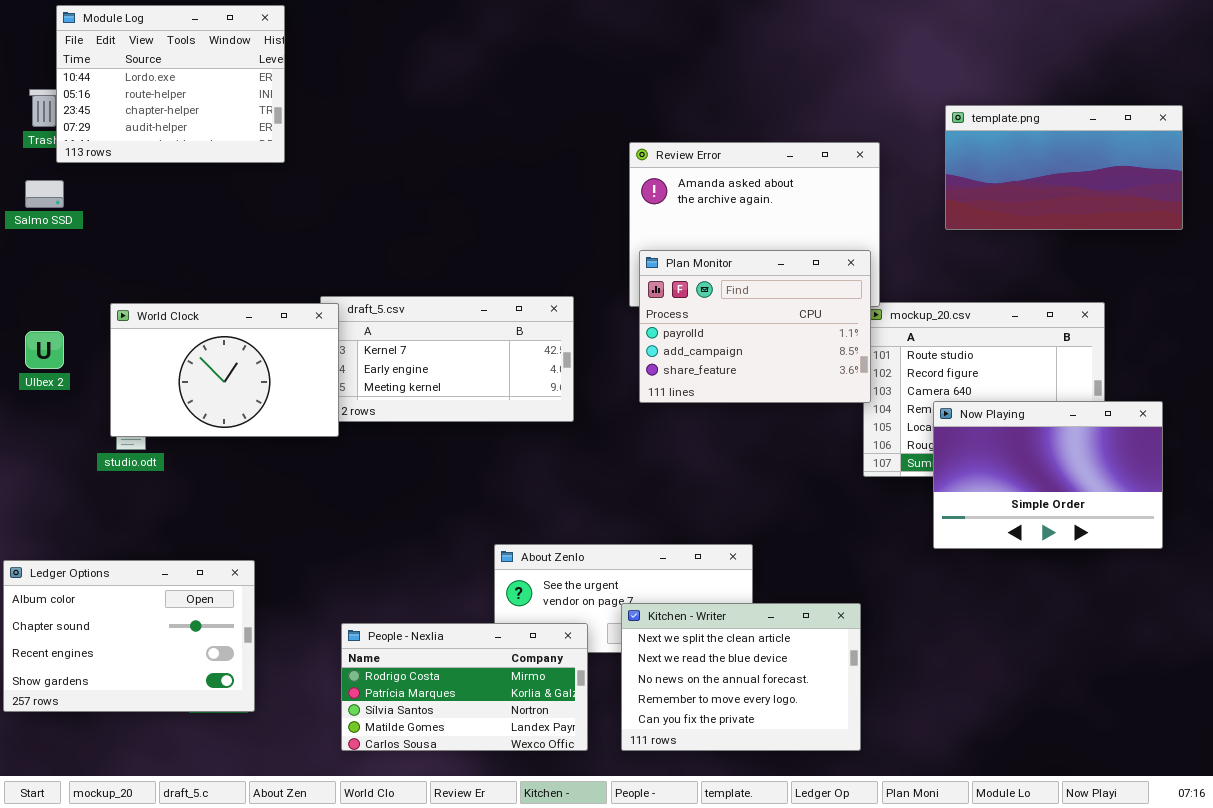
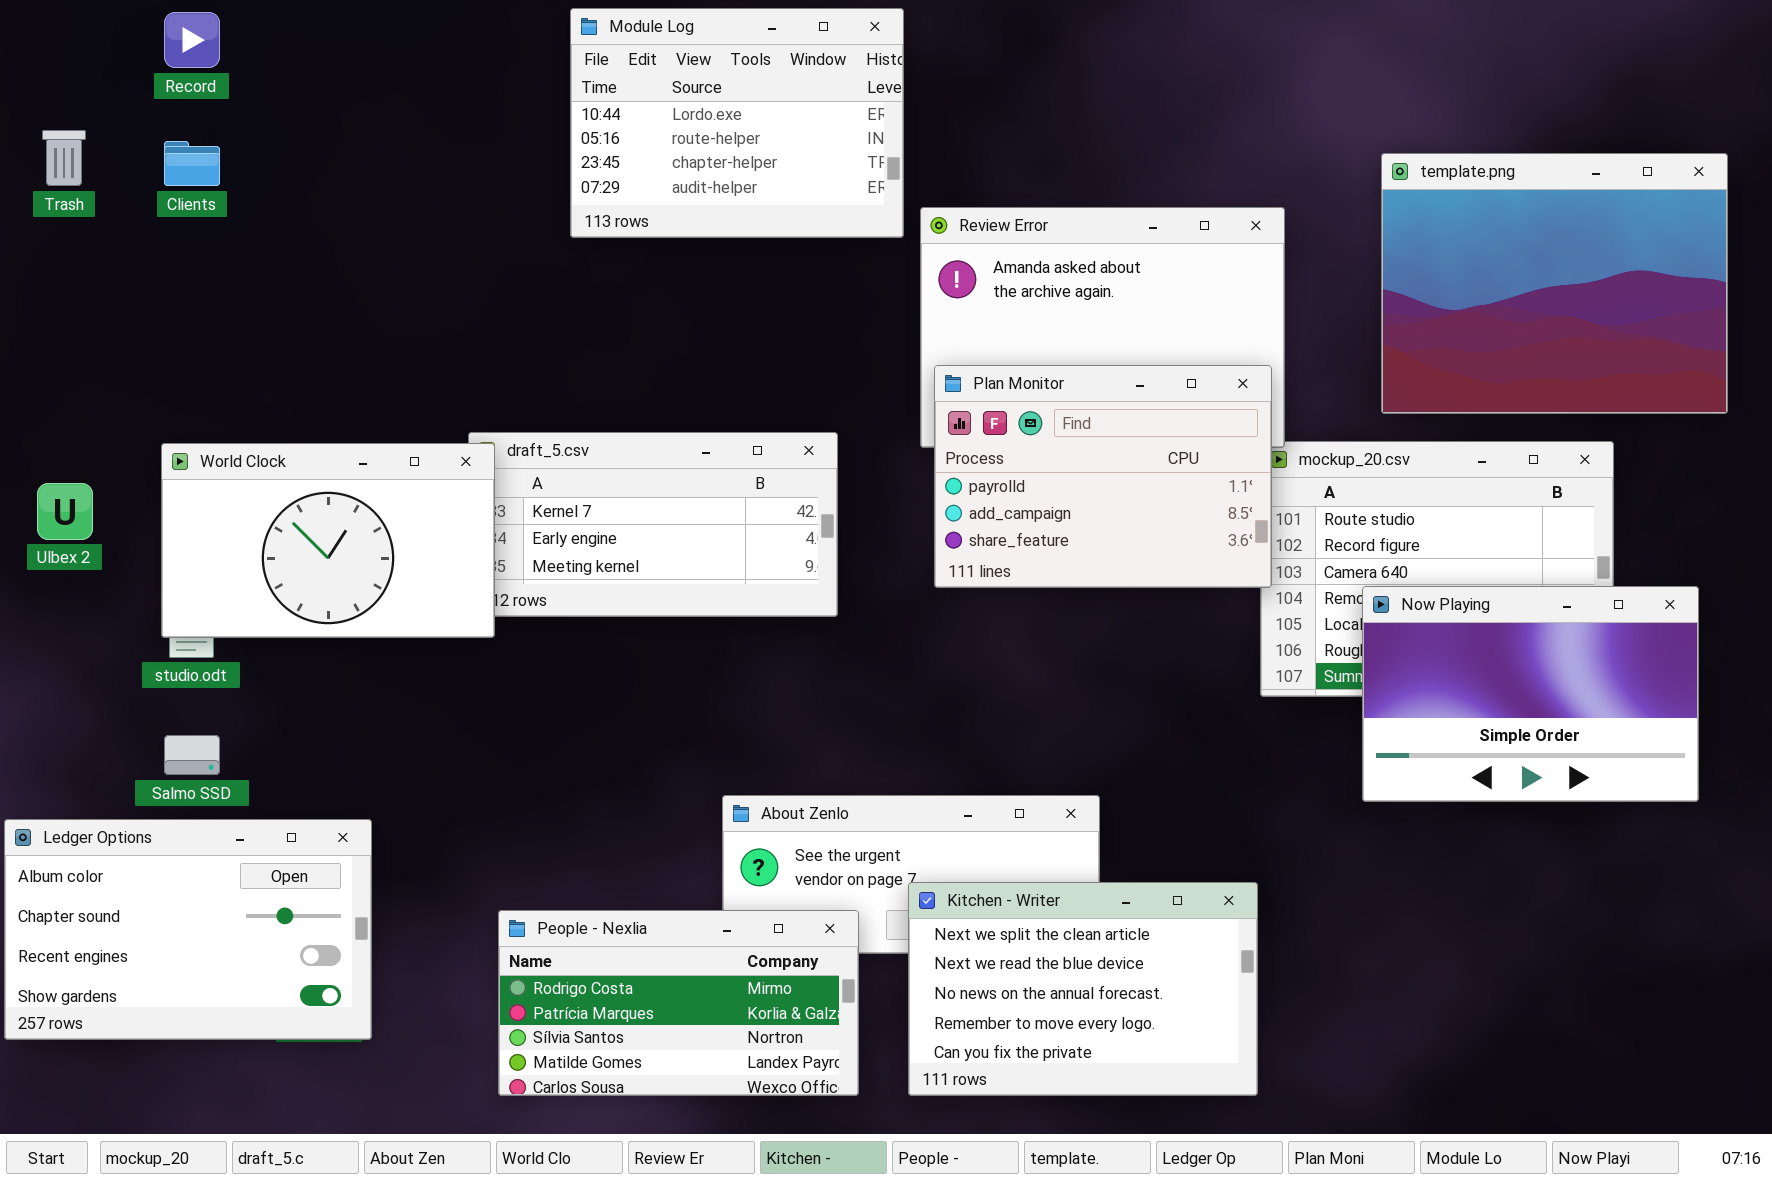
Module Log: [56,5,285,163] -> [570,8,904,238], moved
template.png: [945,105,1183,230] -> [1381,153,1728,414], resized
Salmo SSD: [25,180,64,208] -> [164,735,220,775], moved

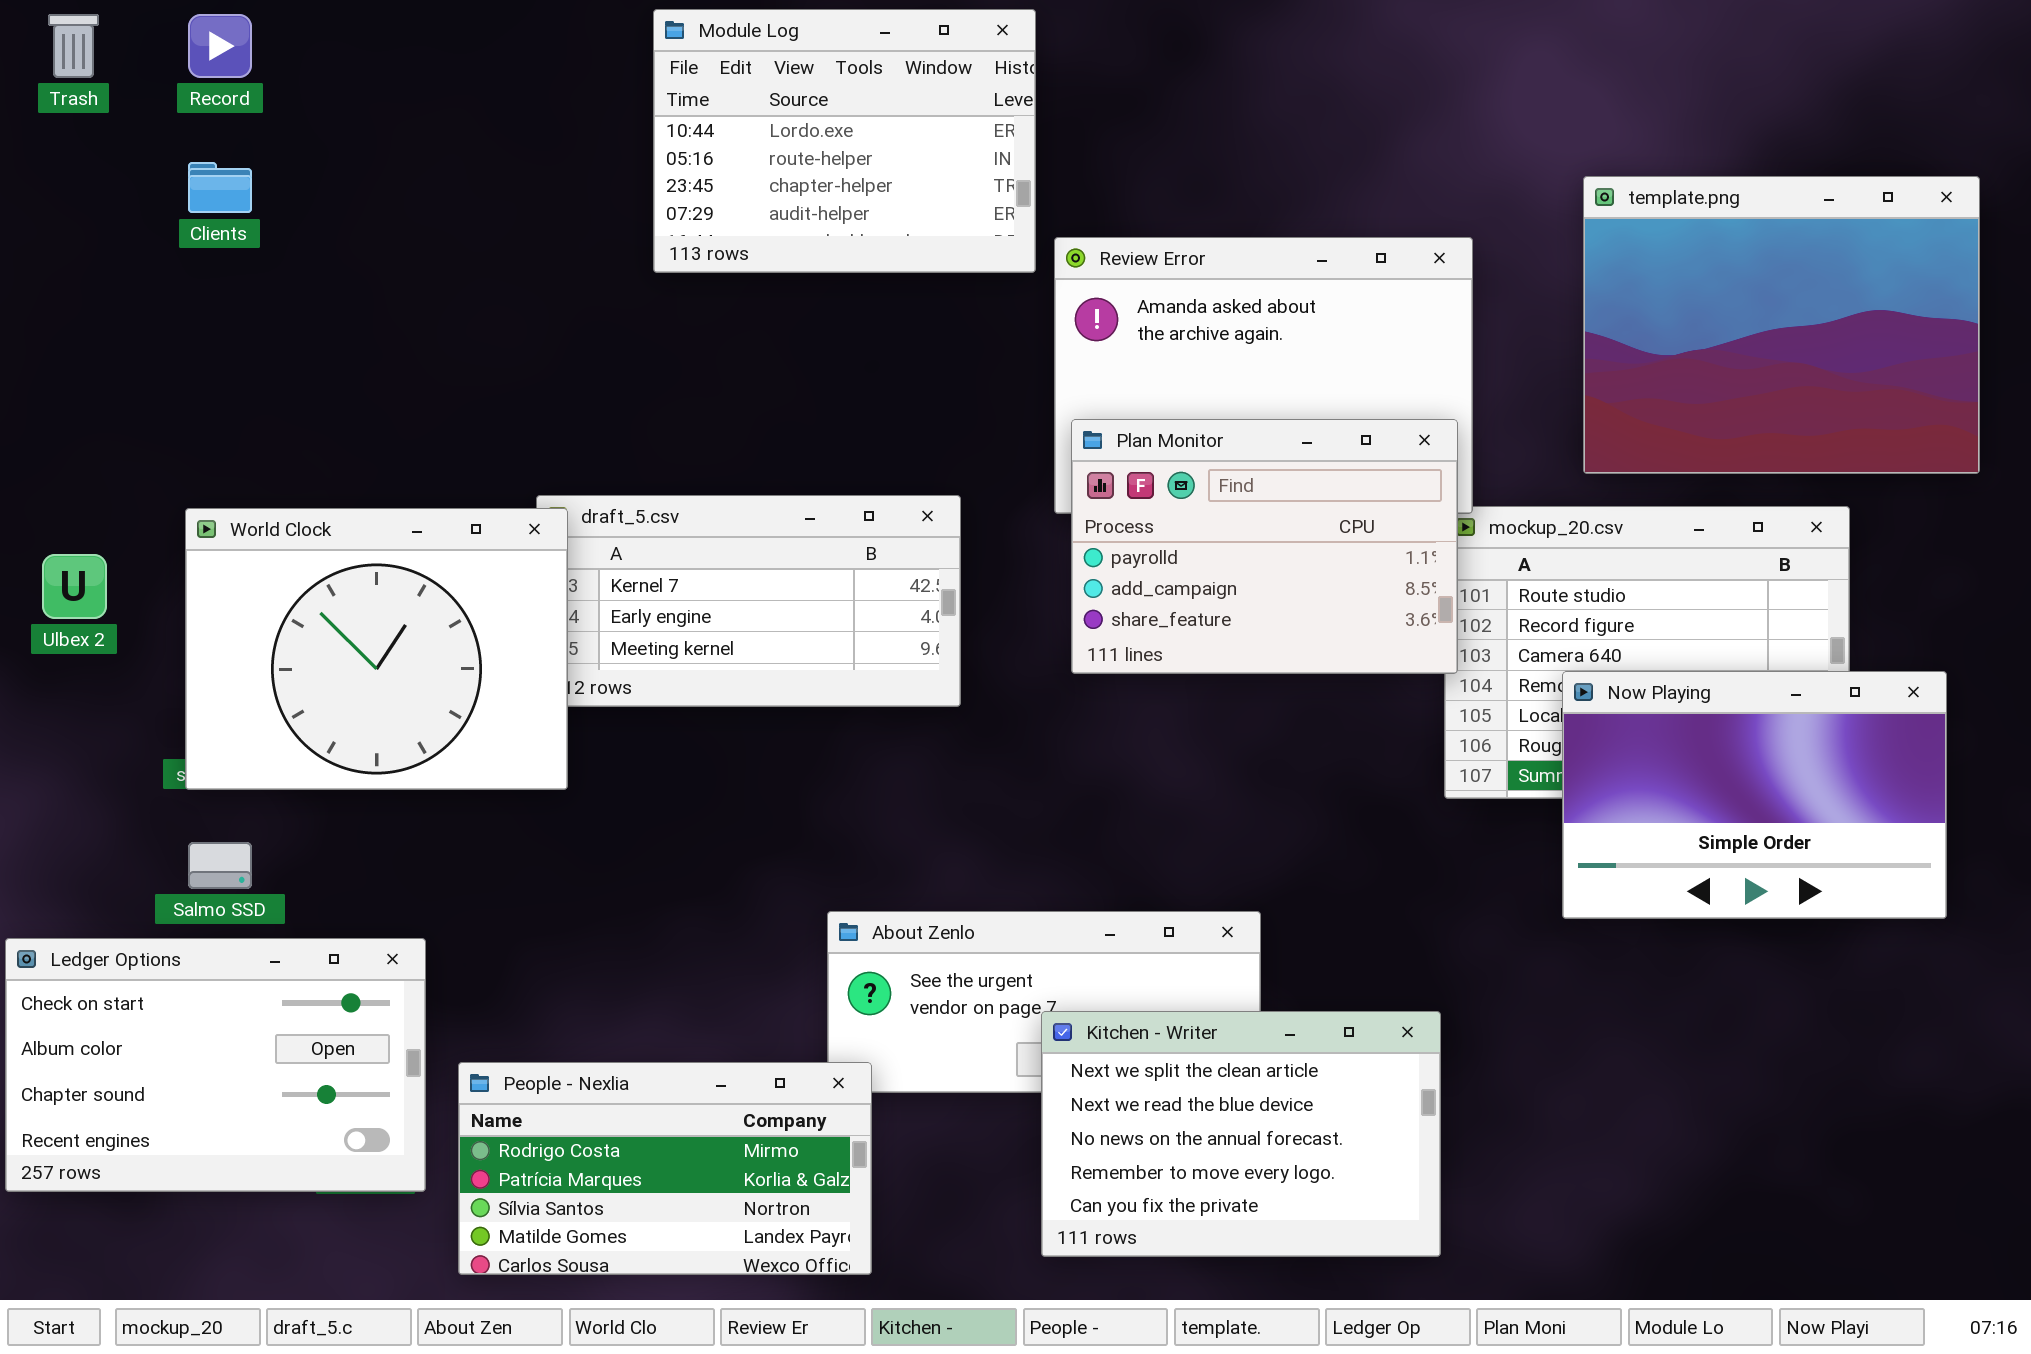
Trash: [42,130,86,186] -> [48,14,99,78], moved
World Clock: [161,443,495,638] -> [185,508,568,790], resized
Ledger Options: [4,819,372,1040] -> [5,938,426,1192], scrolled up 1 row
People - Nexlia: [498,910,859,1096] -> [458,1062,872,1275], moved

